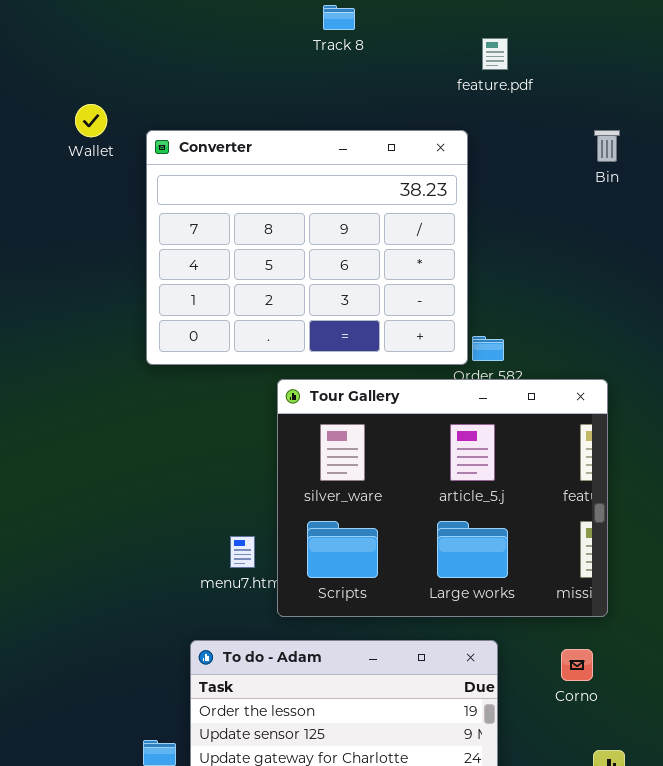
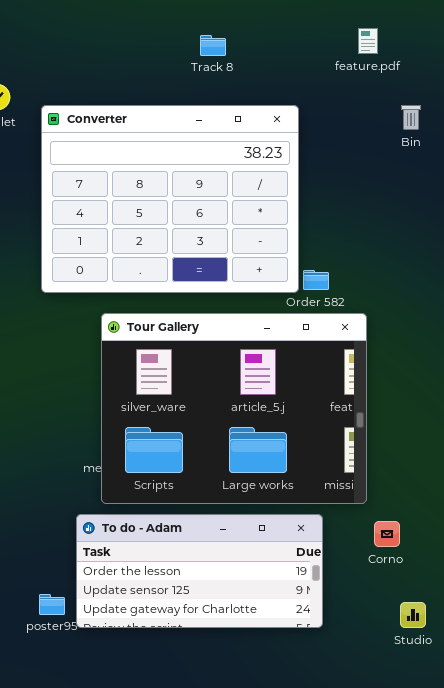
Track 8: [323,5,355,30] -> [200,35,226,56], moved
feature.pdf: [482,38,508,70] -> [358,28,378,54], moved
Tour Gallery: [277,379,608,617] -> [101,313,367,504], moved

